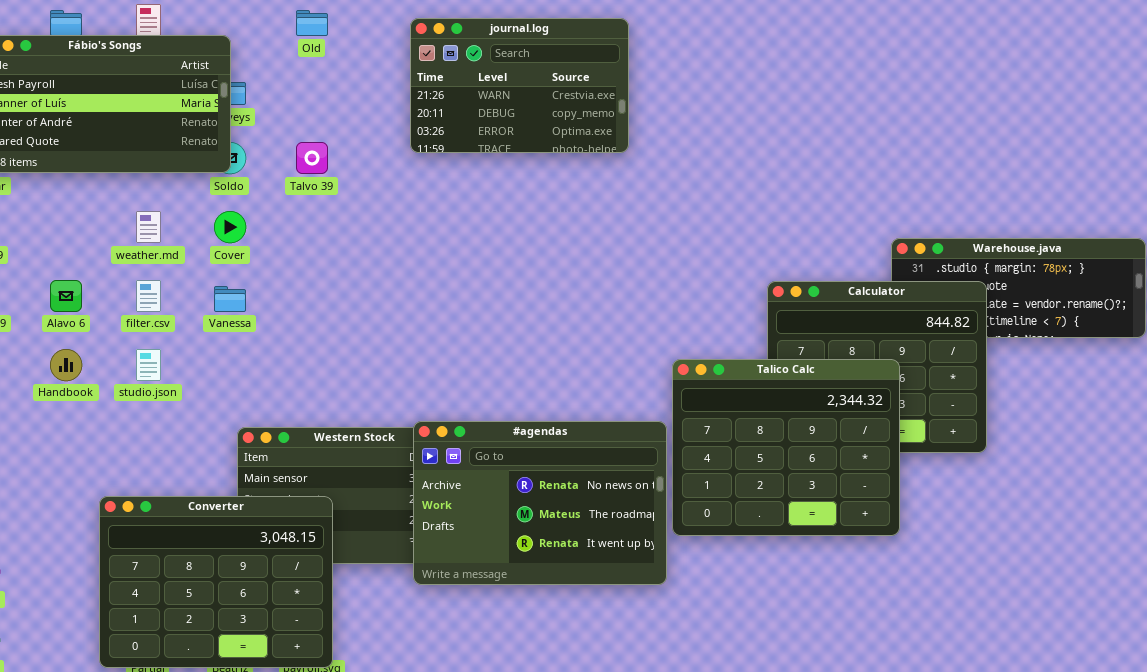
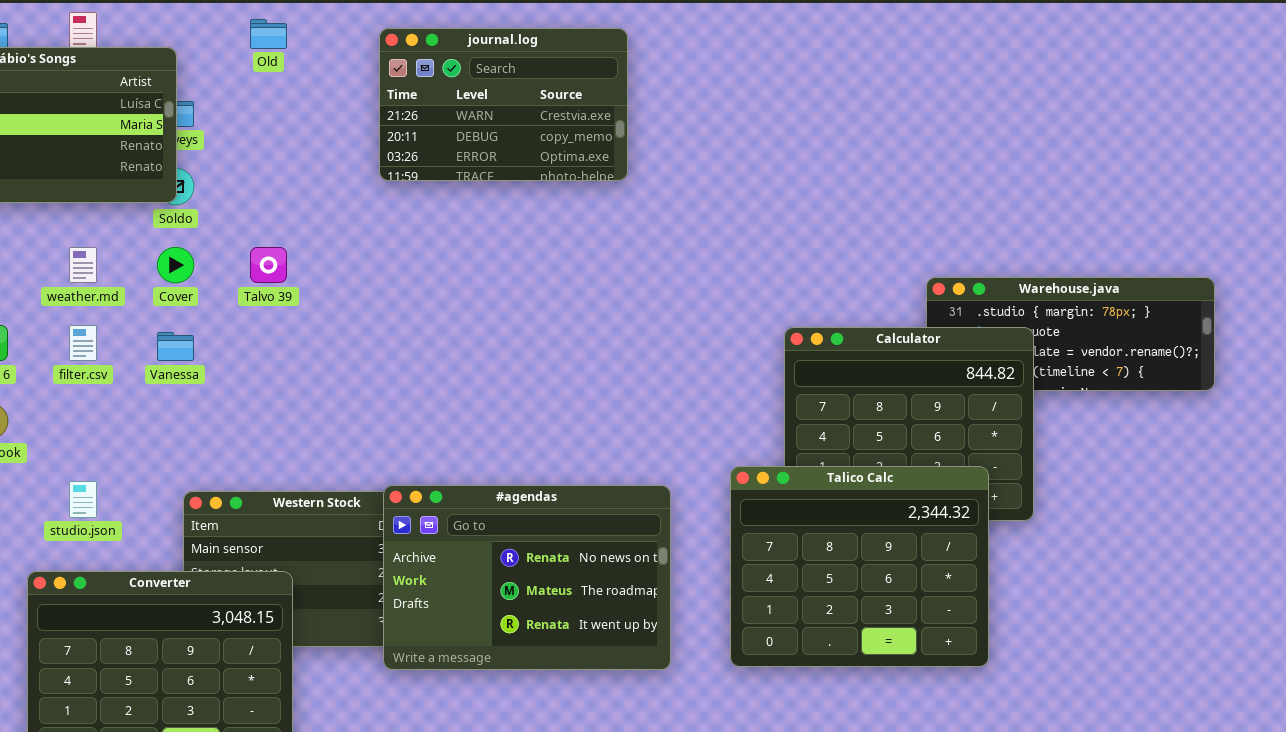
Talvo 39: [296,142,328,174] -> [250,247,287,283], moved
studio.json: [136,349,161,381] -> [69,481,97,518], moved
Talico Calc: [672,359,900,536] -> [730,466,989,667], moved

